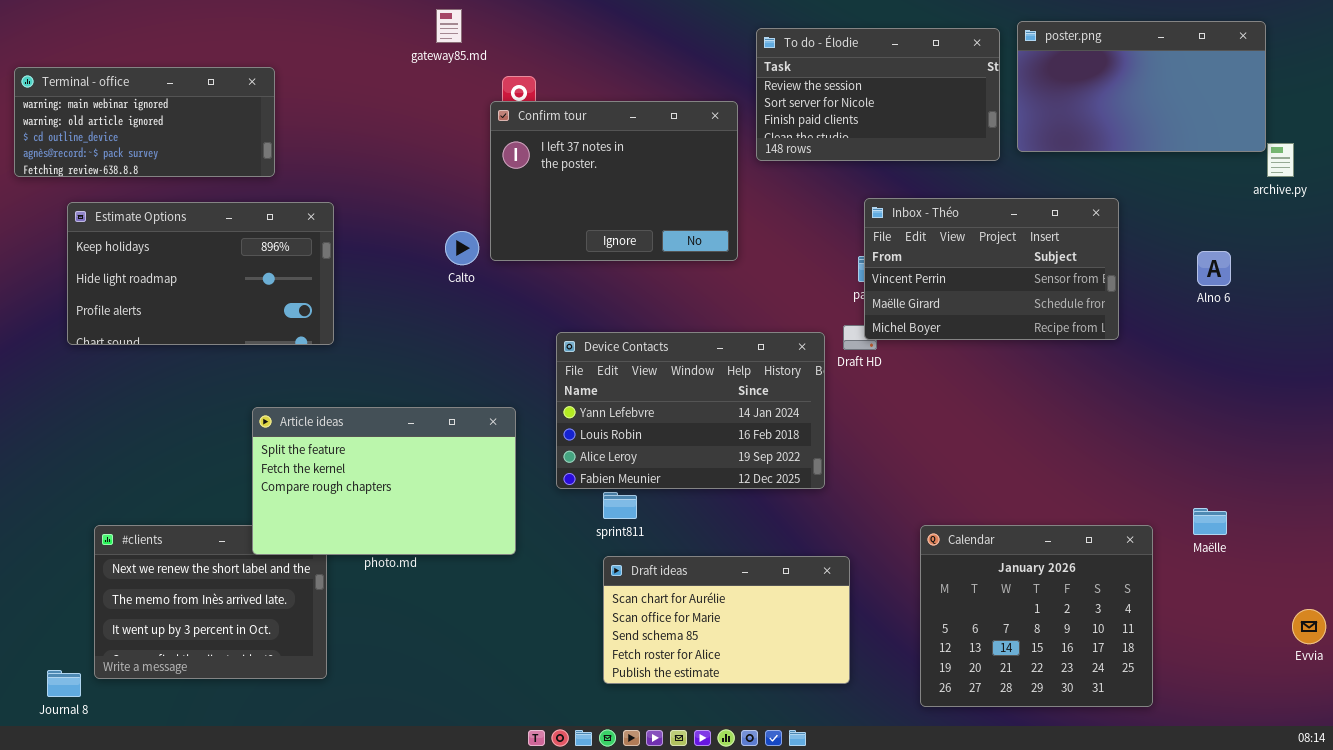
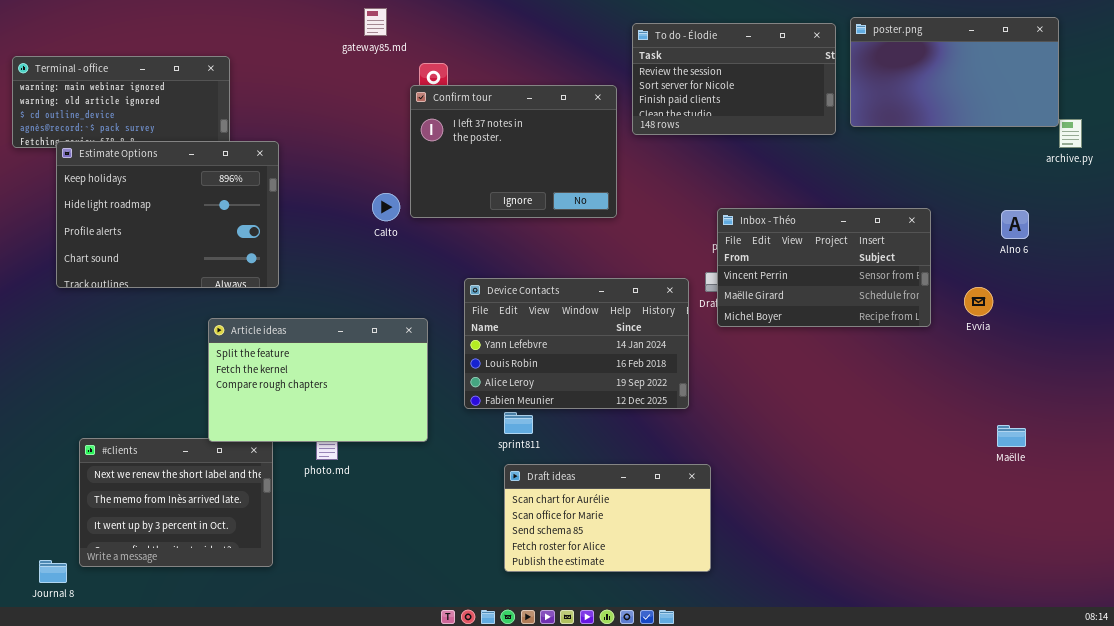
Inbox - Théo: [864,198,1119,340] -> [717,208,931,327], moved
Estimate Options: [67,202,334,345] -> [56,141,279,288], resized
Article ideas: [252,407,516,555] -> [208,318,428,442], moved
Calendar: [920,525,1153,707] -> none, closed
Evvia: [1292,609,1326,644] -> [964,287,993,316], moved

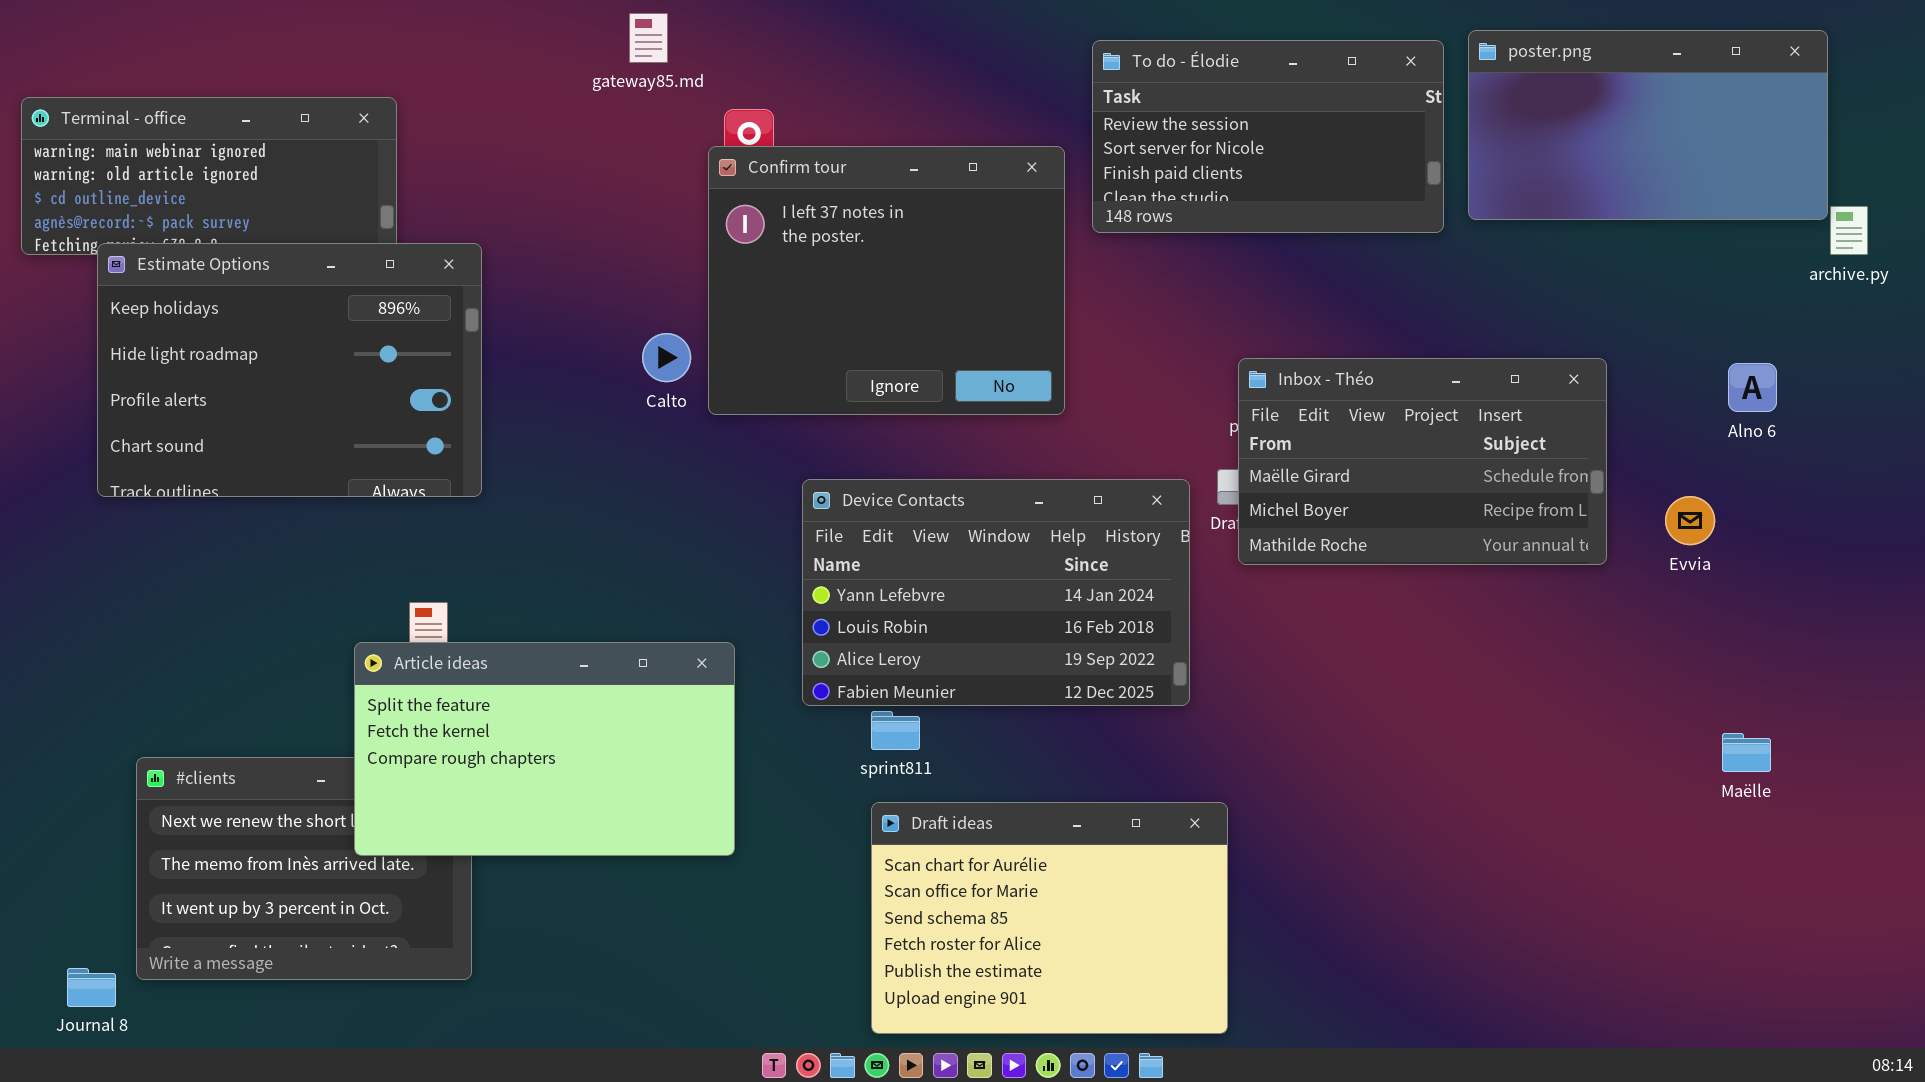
Confirm tour: [410,85,617,218] -> [708,146,1065,415], resized
Inbox - Théo: [717,208,931,327] -> [1238,358,1607,565], scrolled down 1 row
Article ideas: [208,318,428,442] -> [354,642,735,856], moved
Draft ideas: [504,464,711,572] -> [871,802,1228,1034], resized

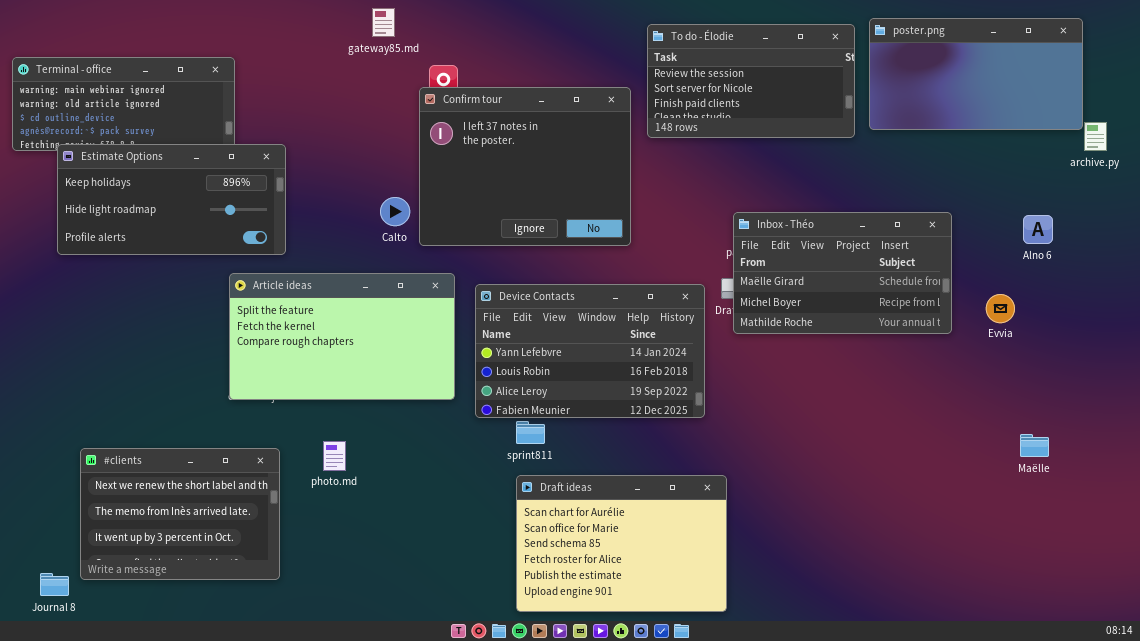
Estimate Options: [97,243,482,497] -> [57,144,286,255], resized
Article ideas: [354,642,735,856] -> [229,273,455,400], moved

